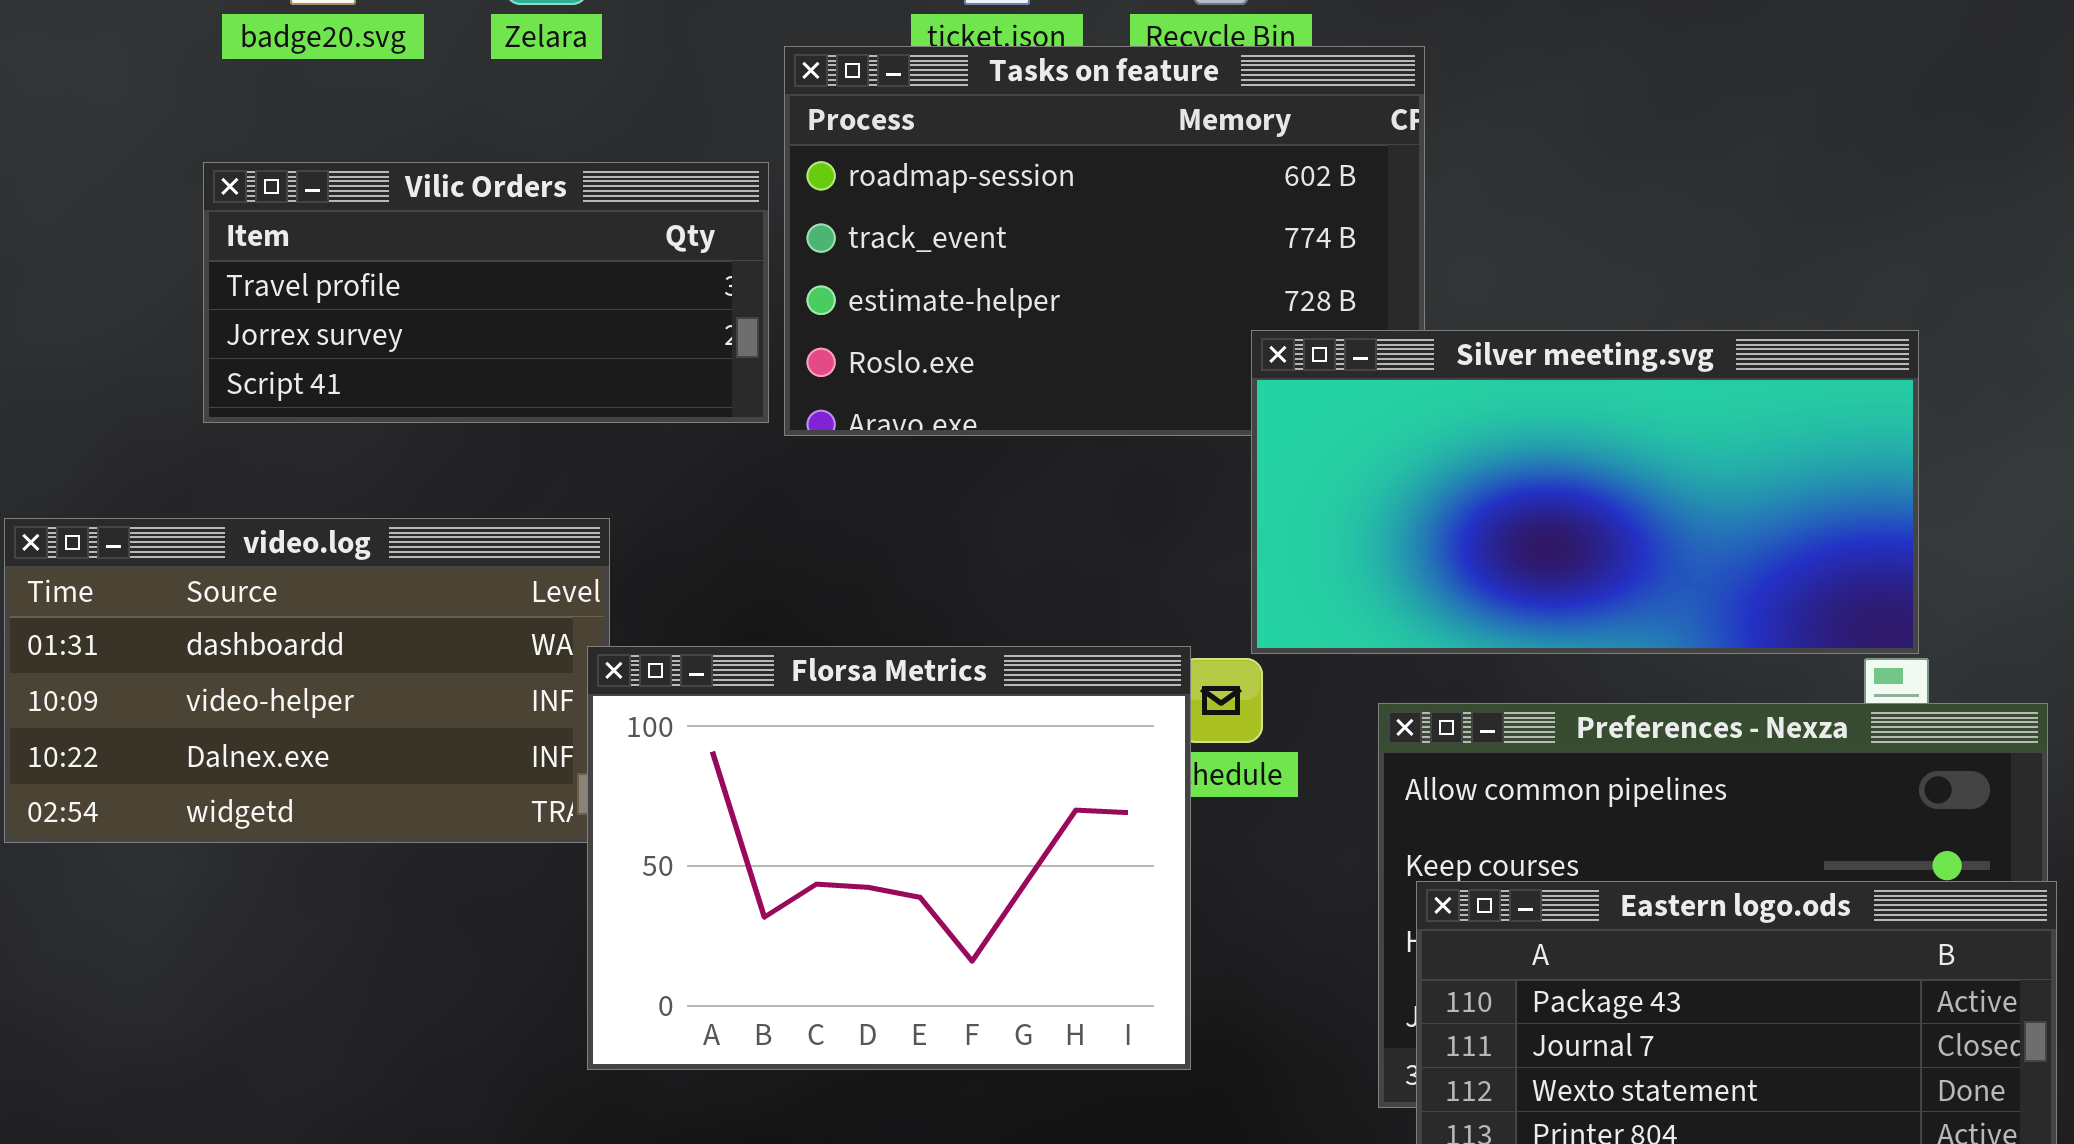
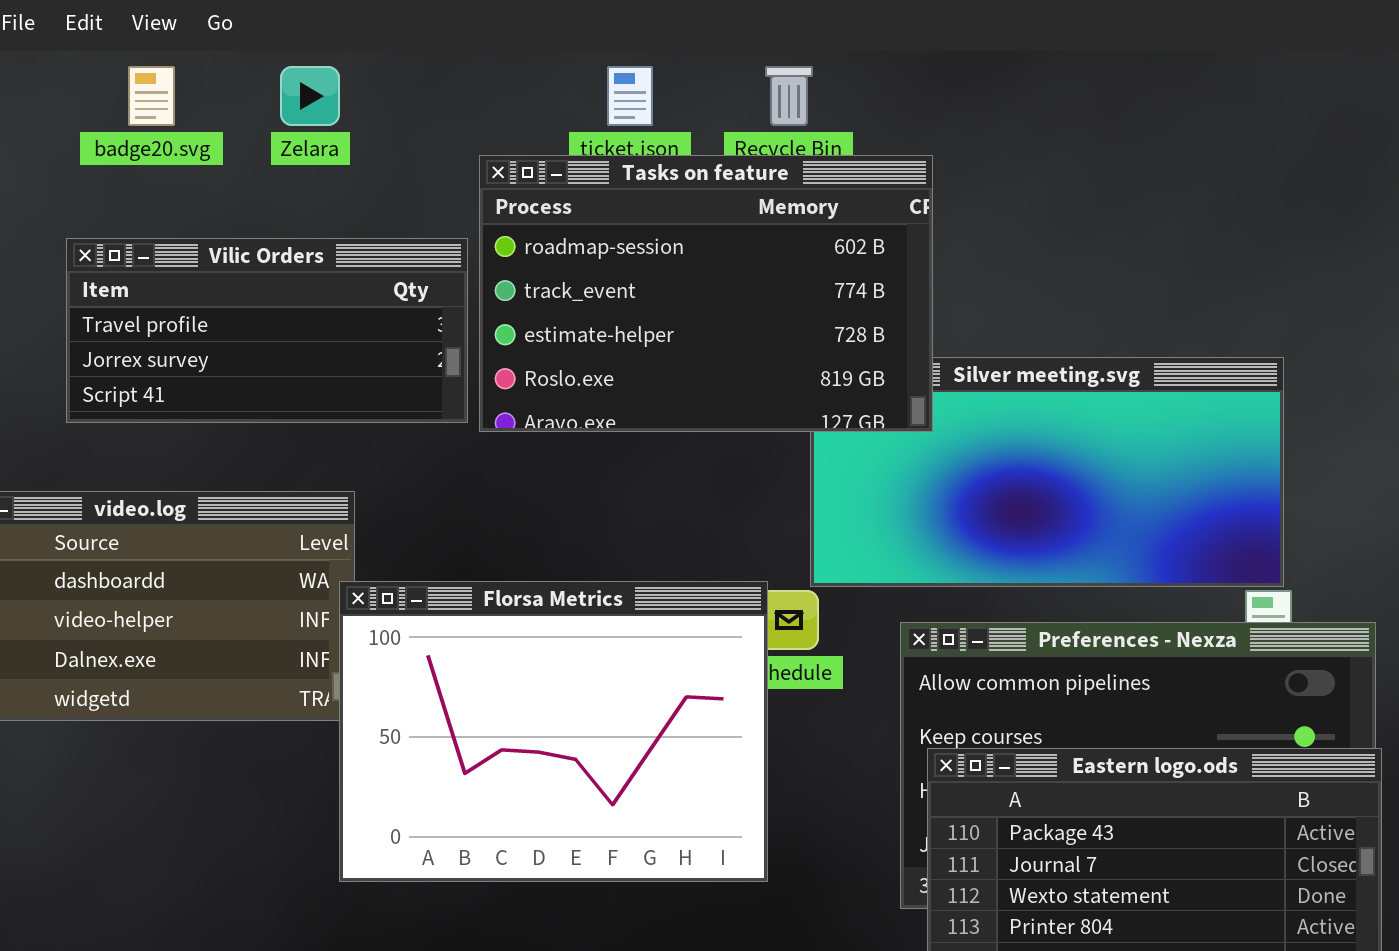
Tasks on feature: [784,46,1425,436] -> [479,155,933,432], raised

